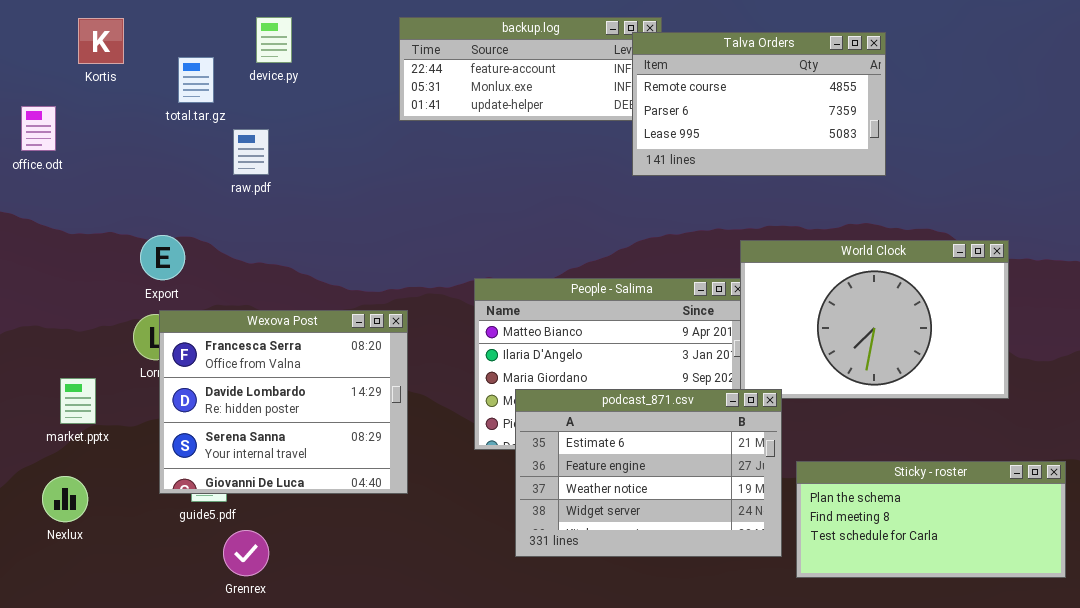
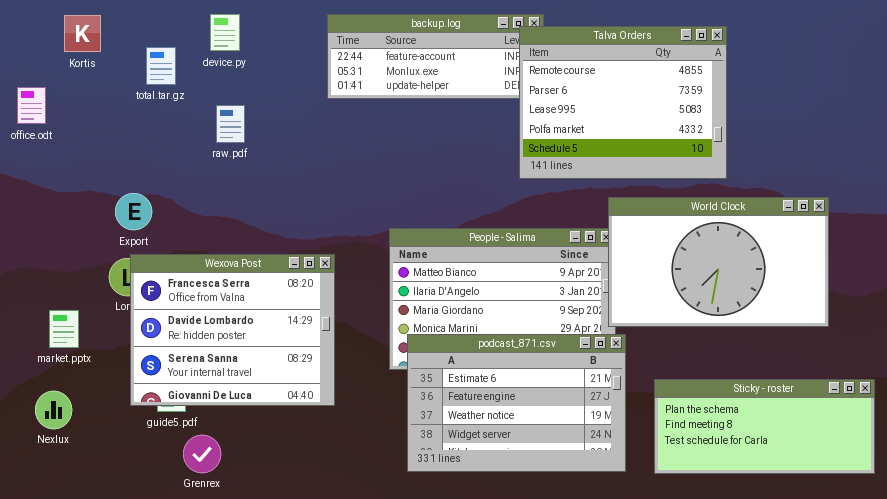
Talva Orders: [632,32,886,176] -> [519,26,727,179], resized
raw.pdf: [233,129,269,175] -> [216,105,245,143], moved
podcast_871.csv: [515,389,782,557] -> [407,334,626,472], moved

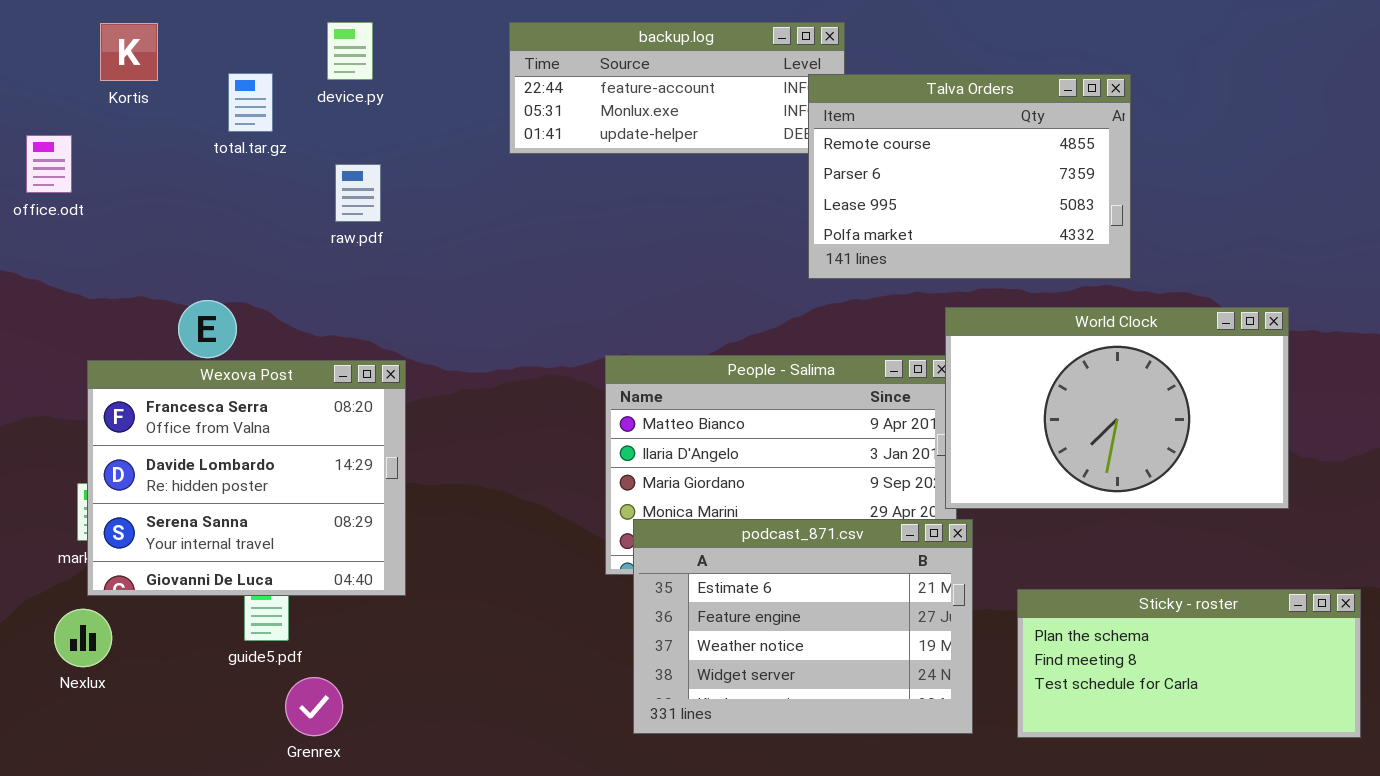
Talva Orders: [519,26,727,179] -> [808,74,1131,279], resized
Wexova Post: [130,254,335,406] -> [87,360,406,596], moved

